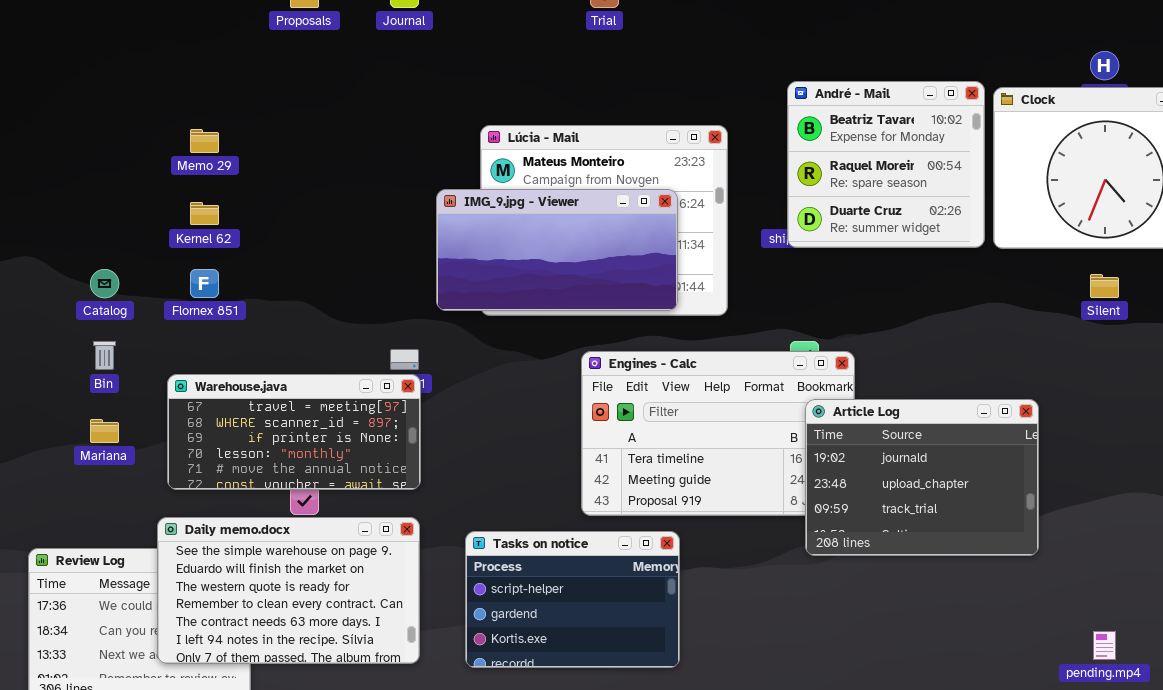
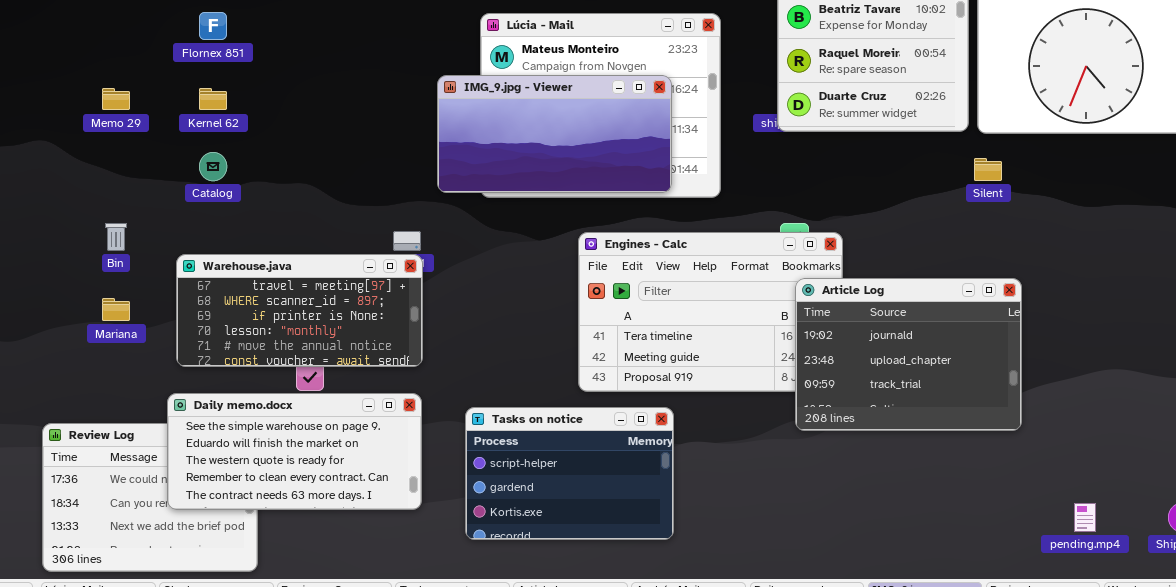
Memo 29: [190,129,219,153] -> [102,88,130,110], moved
Catalog: [90,269,119,298] -> [199,152,227,181], moved
Flornex 851: [190,269,219,298] -> [199,12,227,40], moved
Silent: [1090,274,1119,298] -> [974,158,1002,181], moved
Daily memo.docx: [157,517,420,664] -> [167,393,422,510], resized

